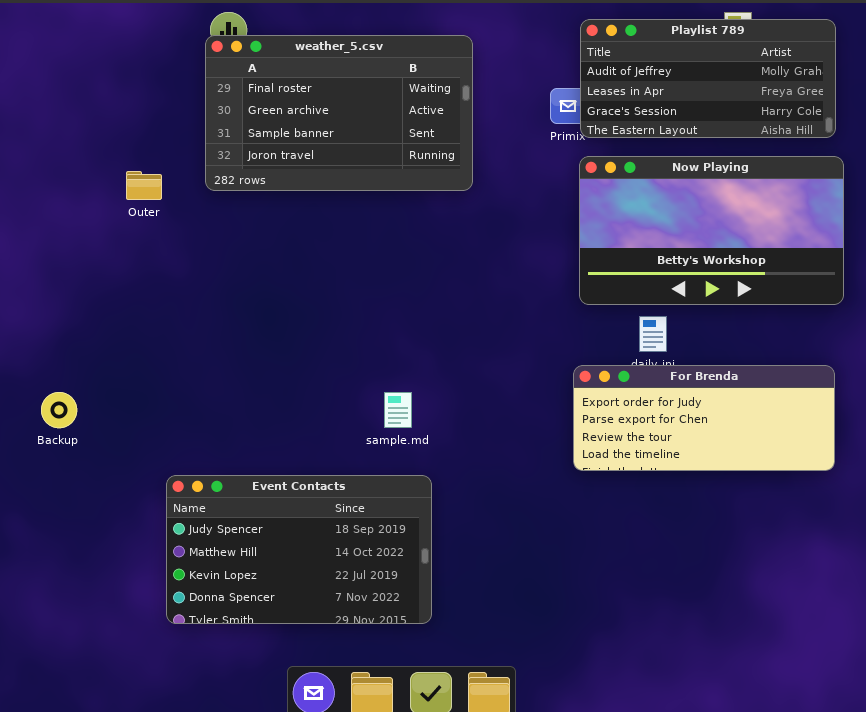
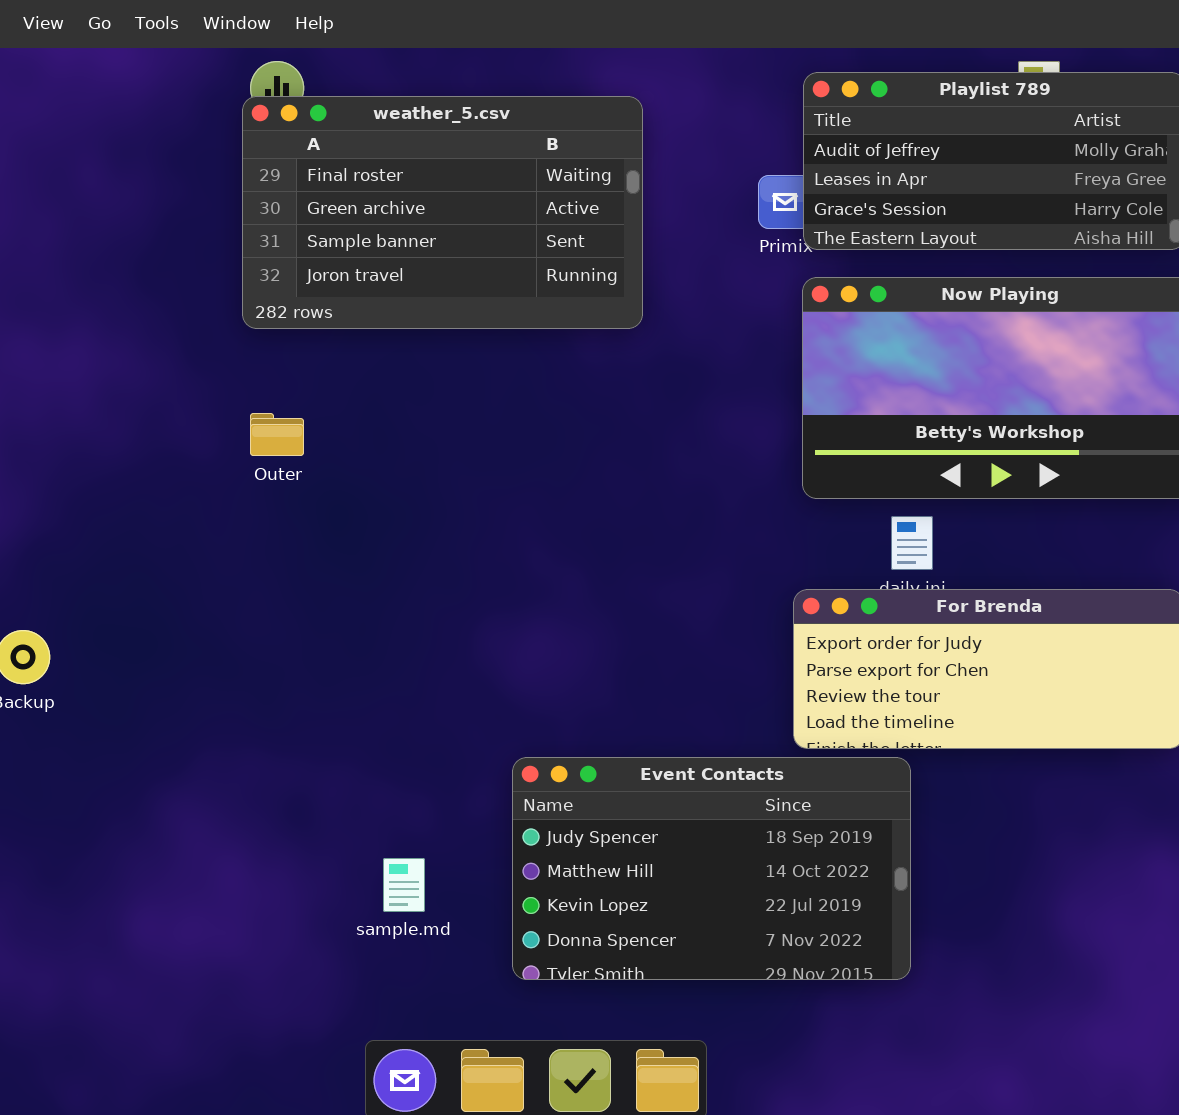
Outer: [126,171,162,200] -> [250,413,304,456], moved
sample.md: [384,392,412,428] -> [383,858,425,912], moved
Event Contacts: [166,475,432,624] -> [512,757,911,980], moved

